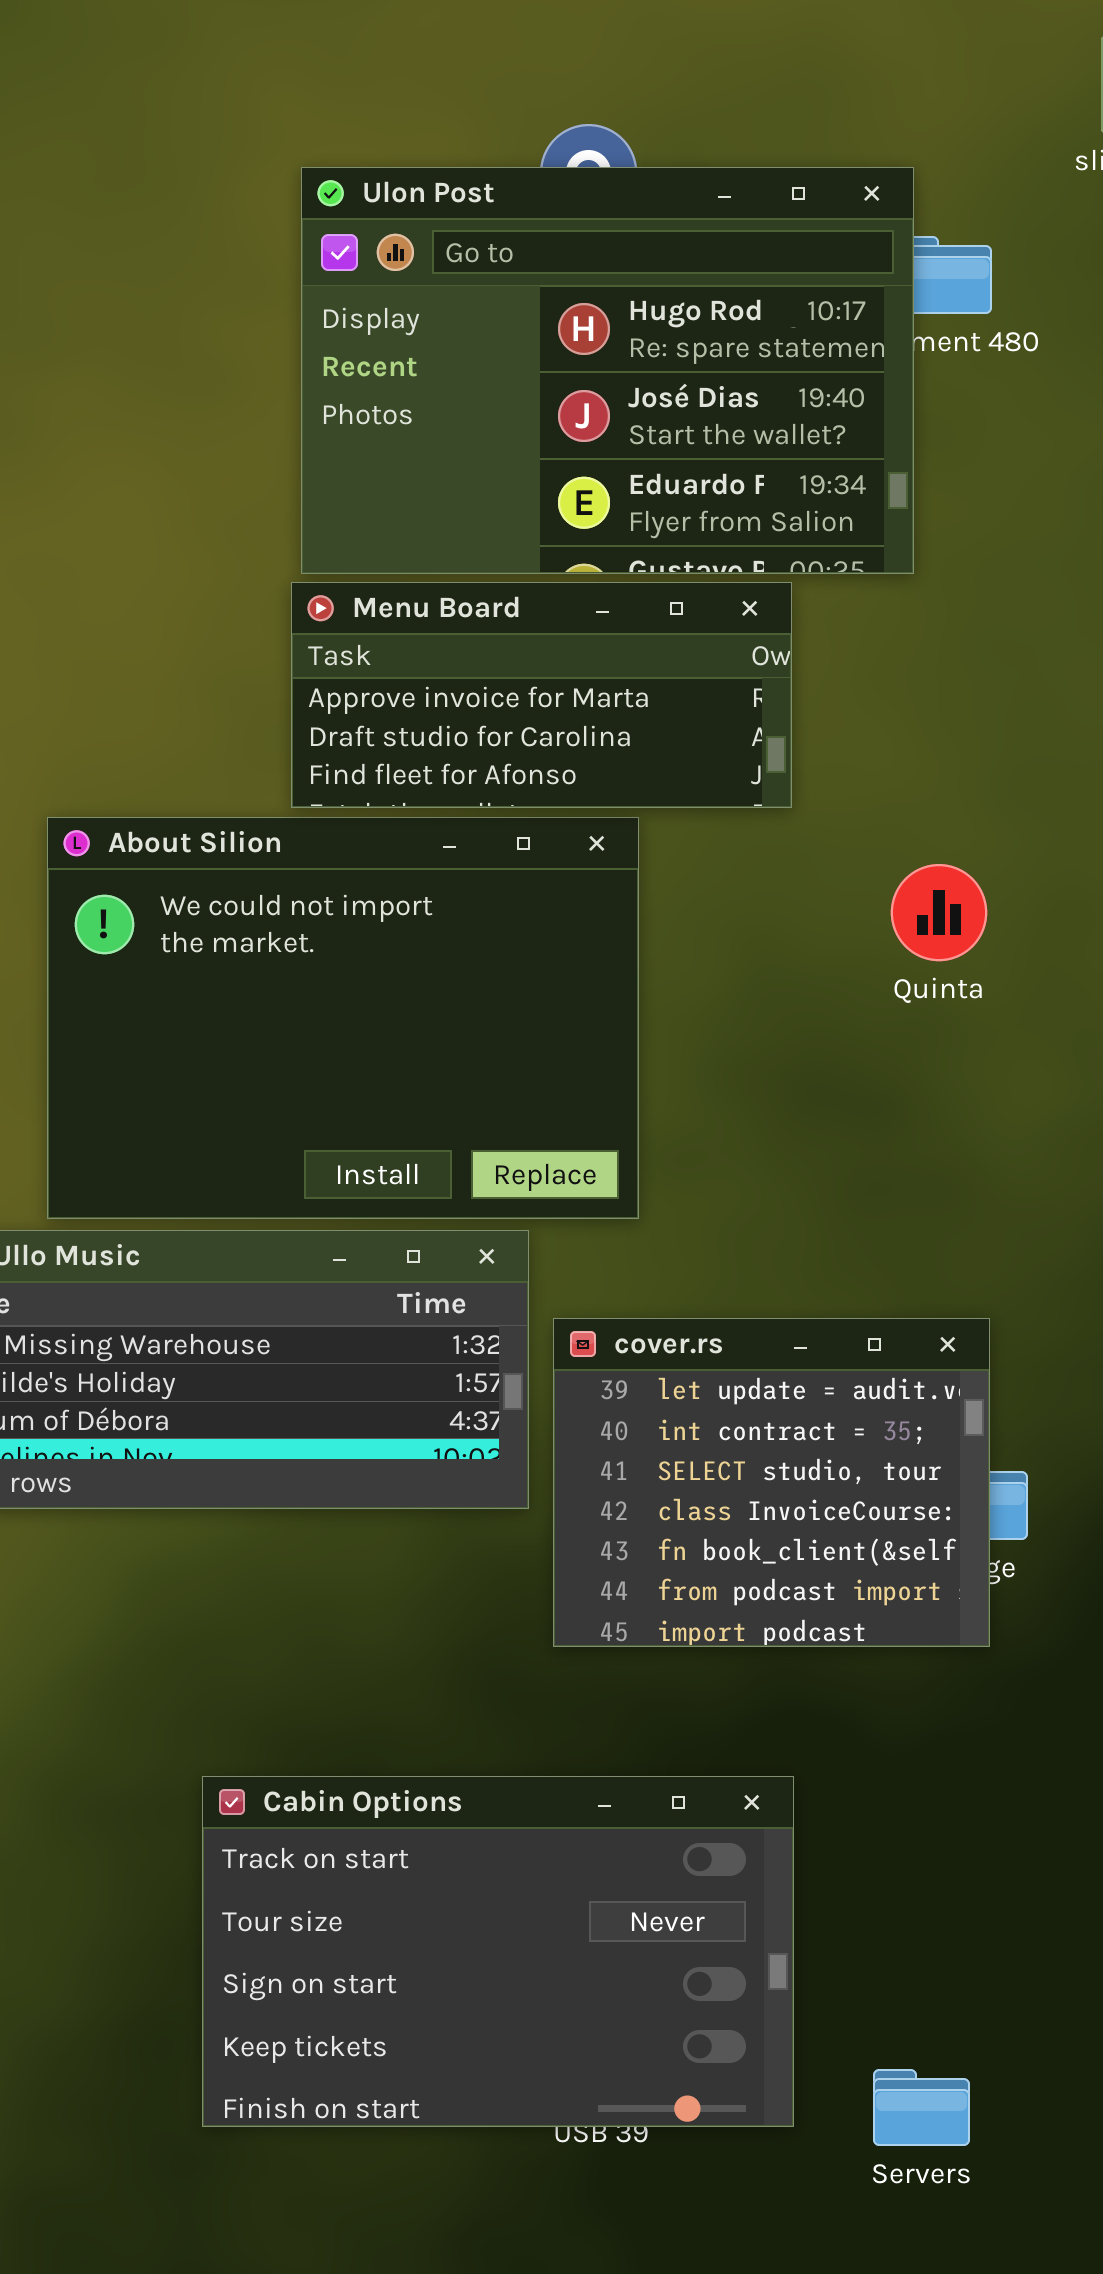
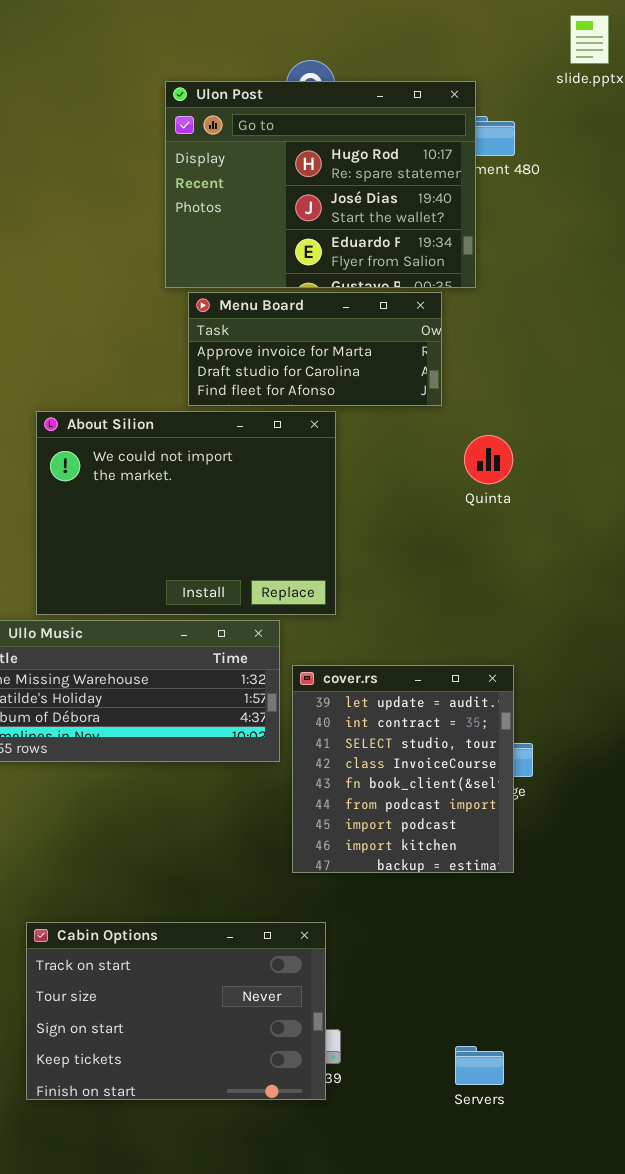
Menu Board: [291,582,792,808] -> [188,292,442,406], moved
cover.rs: [553,1318,990,1647] -> [292,665,514,873], resized
Cabin Options: [202,1776,794,2127] -> [26,922,326,1100], moved

